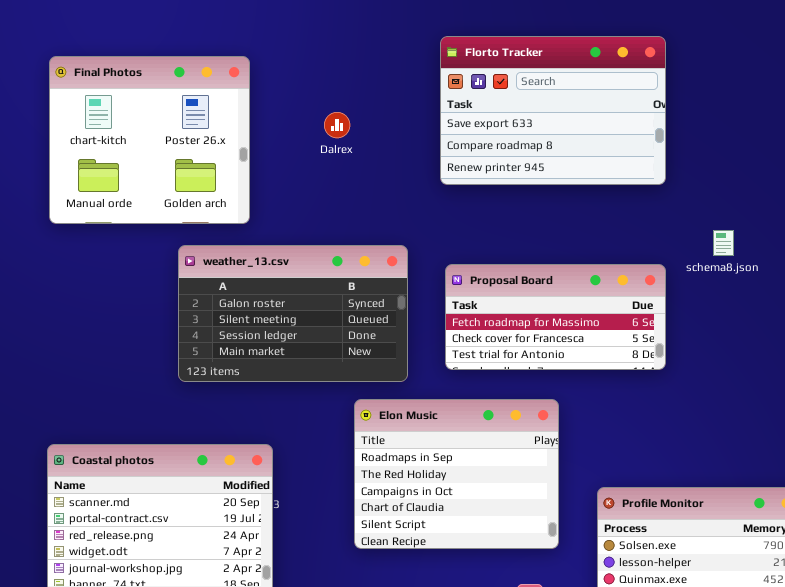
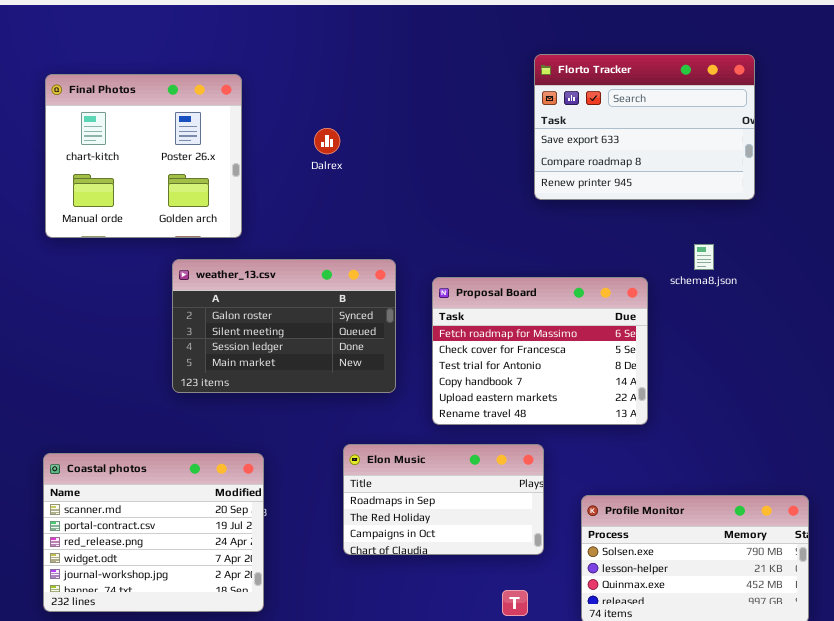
Florto Tracker: [440,36,666,185] -> [534,54,755,200], moved
Proposal Board: [445,264,666,370] -> [432,277,648,425], resized
Elon Music: [354,399,559,549] -> [343,444,544,555], resized

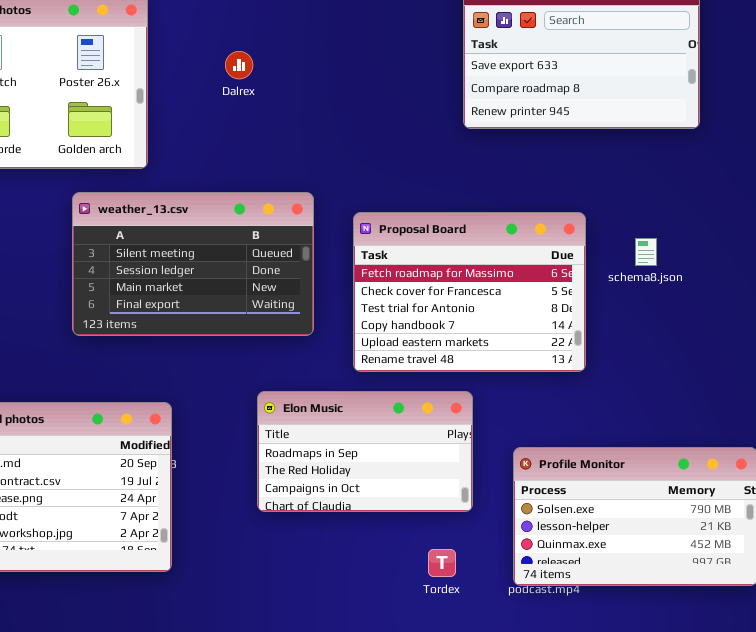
schema8.json: [694,244,714,270] -> [635,238,657,266], moved
weather_13.csv: [172,259,396,393] -> [72,192,314,336], scrolled down 1 row

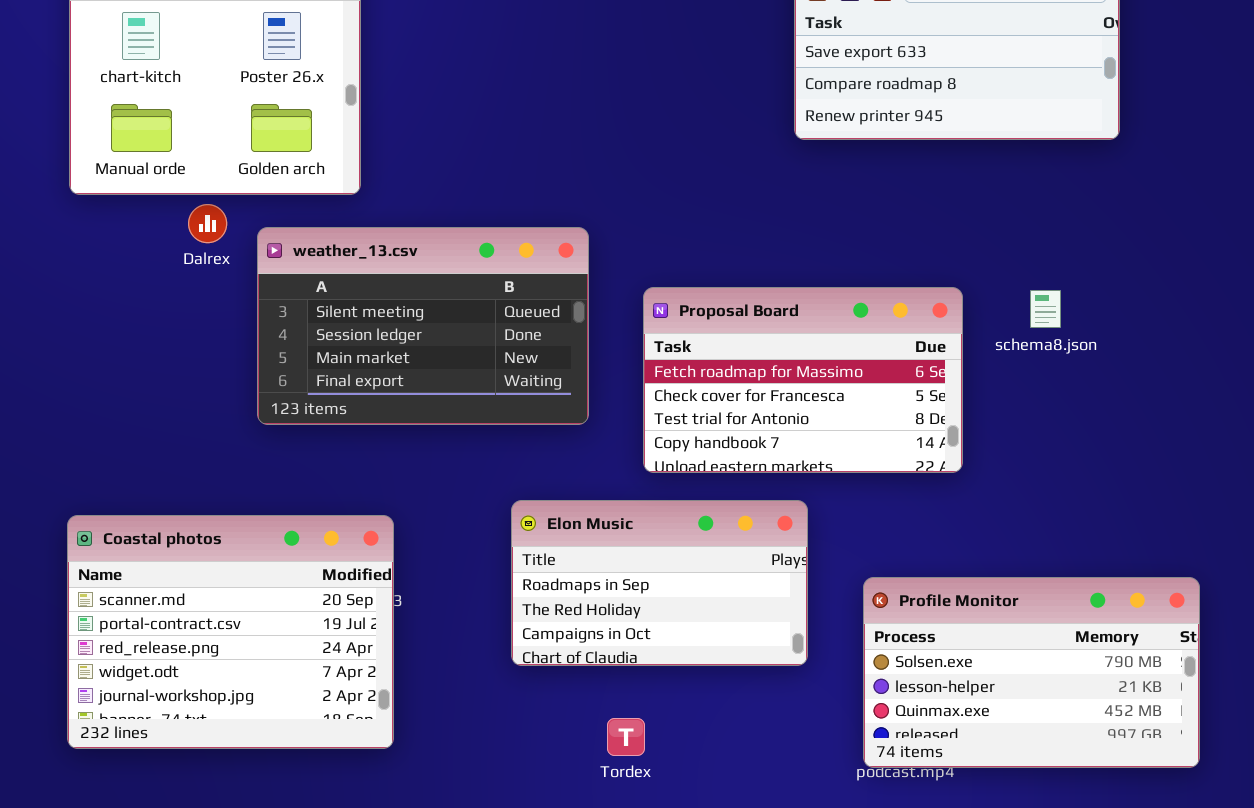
Dalrex: [225,51,253,79] -> [188,204,227,243], moved
Proposal Board: [353,212,586,372] -> [643,287,963,473], resized
Tordex: [428,549,456,577] -> [607,718,645,756], moved

